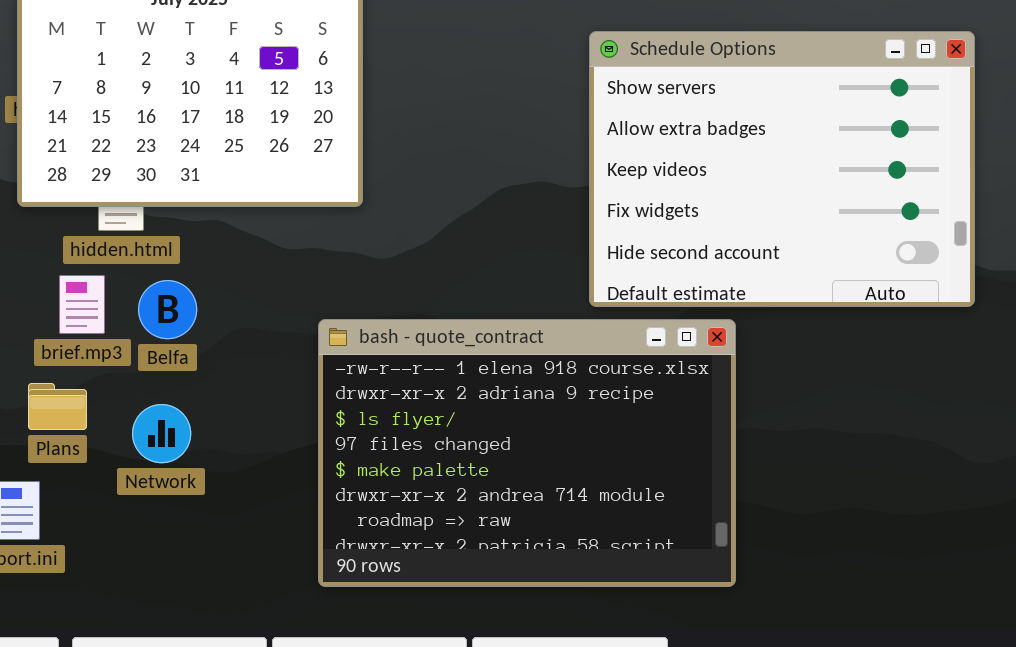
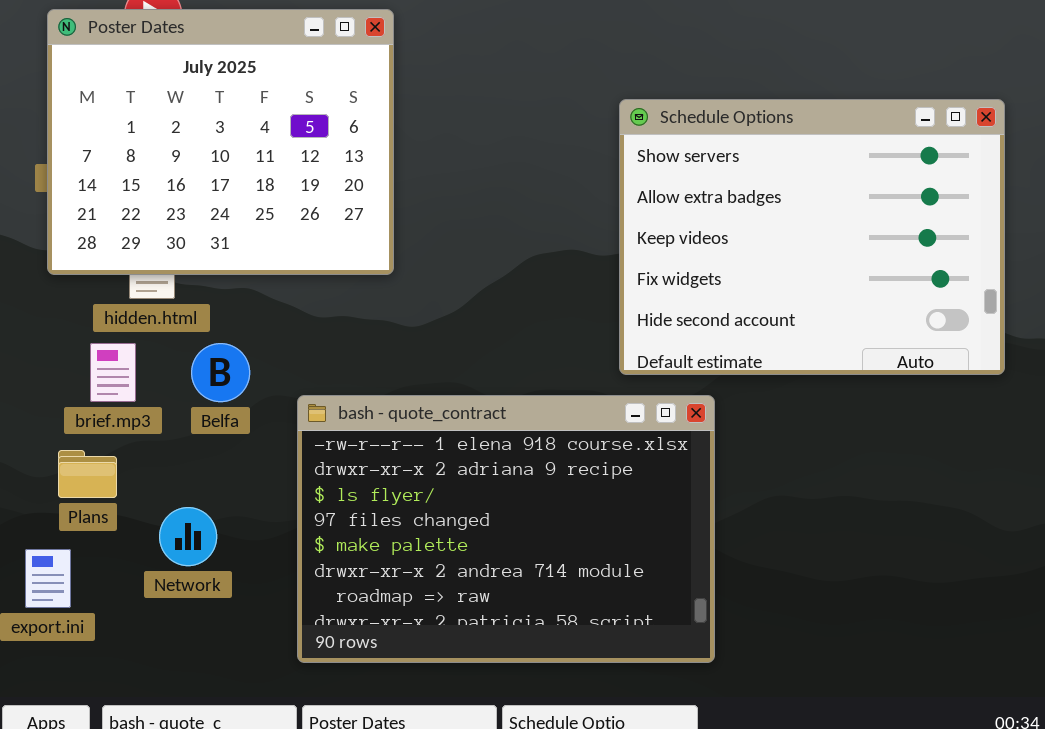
Belfa: [138,280,197,339] -> [191,343,250,402], moved
bash - quote_contract: [318,319,736,587] -> [297,395,715,663], moved
Network: [132,404,191,463] -> [159,507,217,566], moved

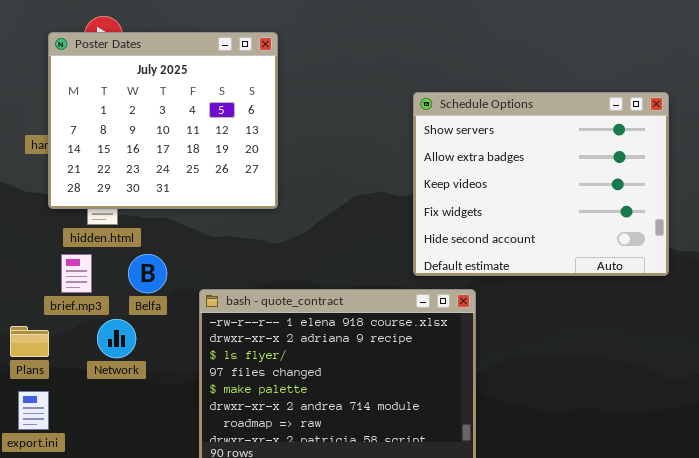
Poster Dates: [47,9,394,275] -> [48,32,278,209], moved
Plans: [58,450,117,498] -> [10,326,49,357], moved
Network: [159,507,217,566] -> [97,319,136,358], moved

